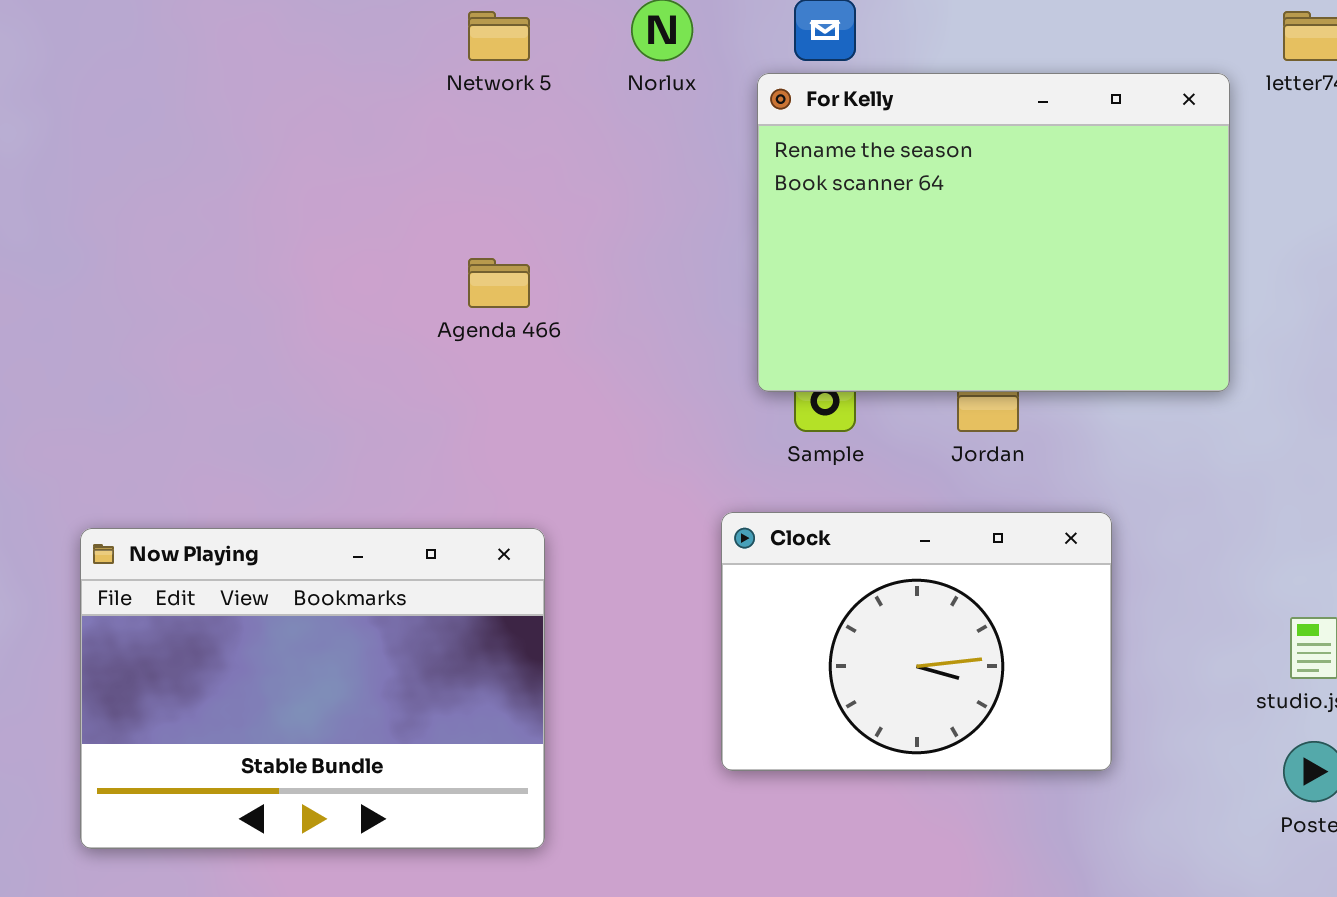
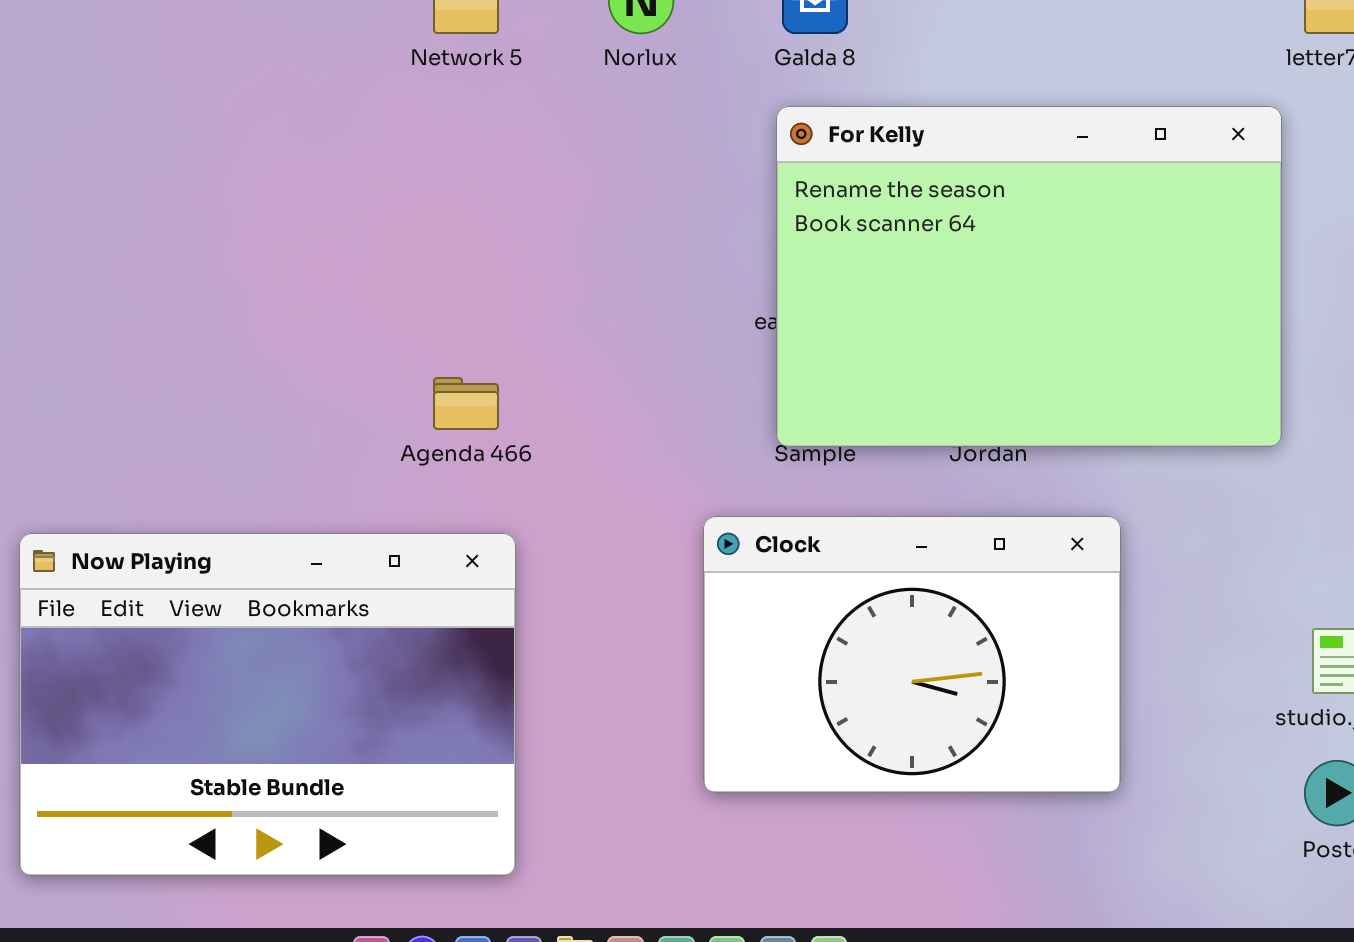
For Kelly: [757,73,1230,392] -> [776,106,1282,447], moved
Agenda 466: [468,258,530,308] -> [433,377,499,430], moved

